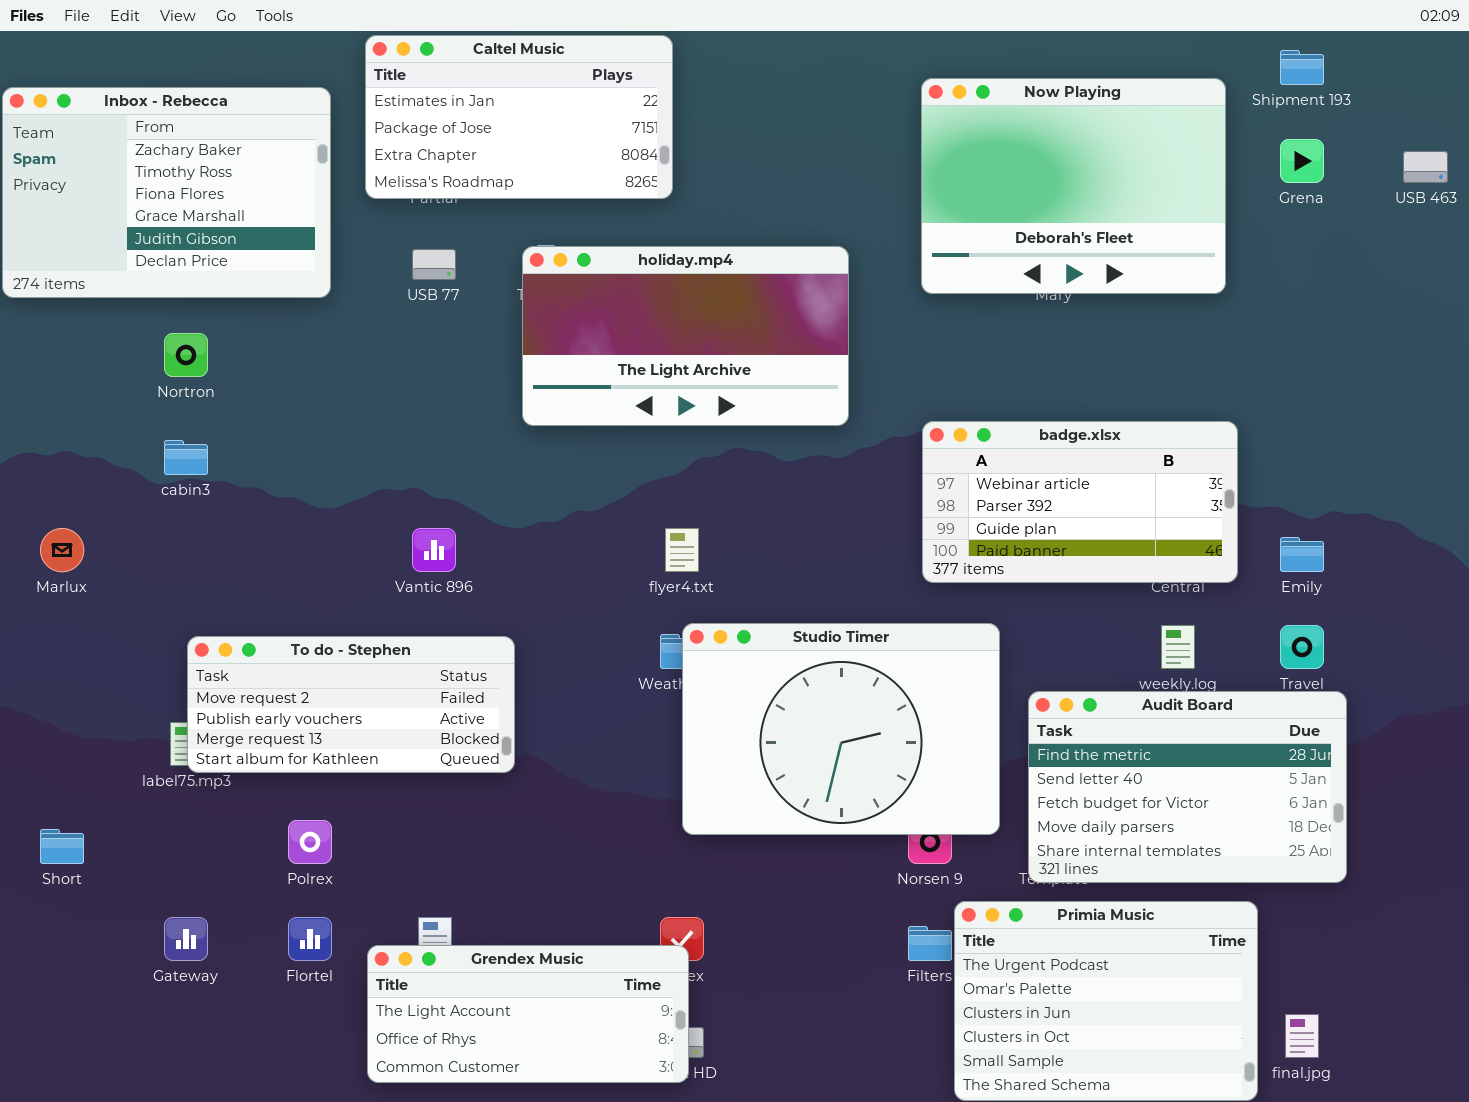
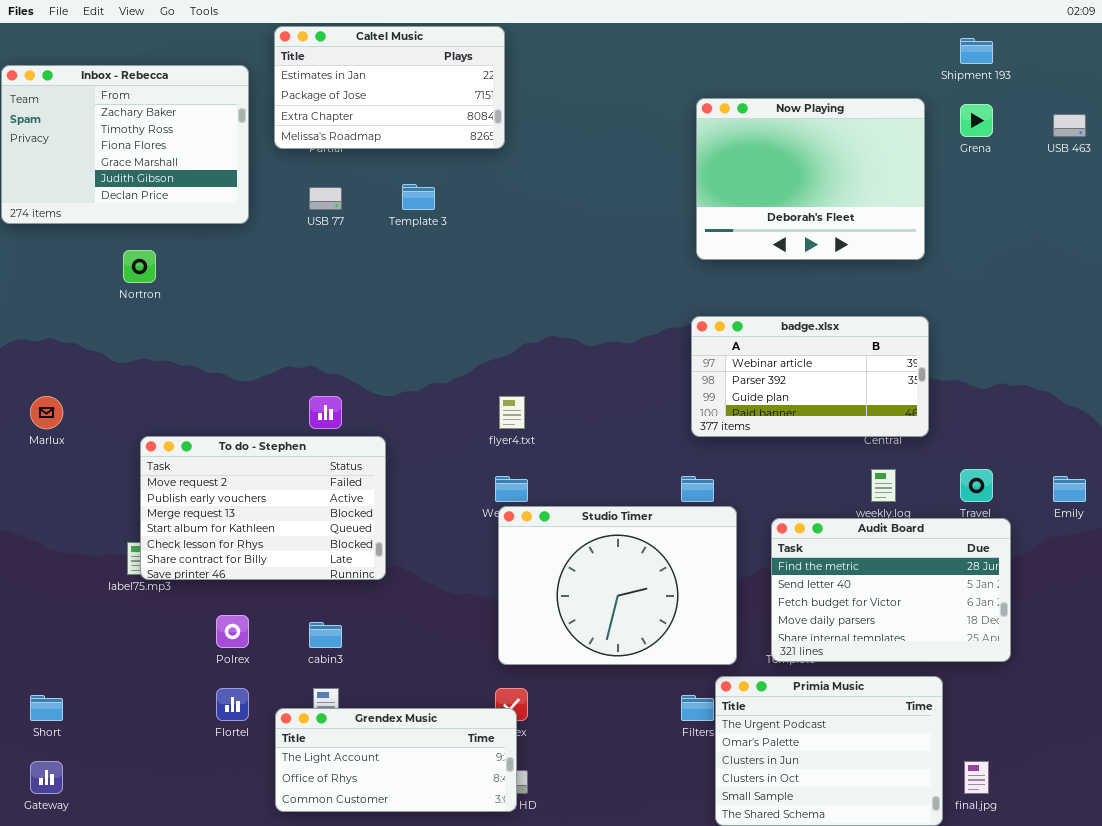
Now Playing: [921,78,1226,294] -> [696,98,925,260], moved
holiday.mp4: [522,246,849,426] -> none, closed
cabin3: [164,440,208,475] -> [309,622,342,648], moved
Emily: [1280,537,1324,572] -> [1053,476,1086,502], moved
Studio Timer: [682,623,1000,835] -> [498,506,737,665], moved
To do - Stephen: [187,636,515,773] -> [140,436,386,580], resized
Short: [40,829,84,864] -> [30,695,63,721], moved
Gateway: [164,917,208,961] -> [30,761,63,794], moved

